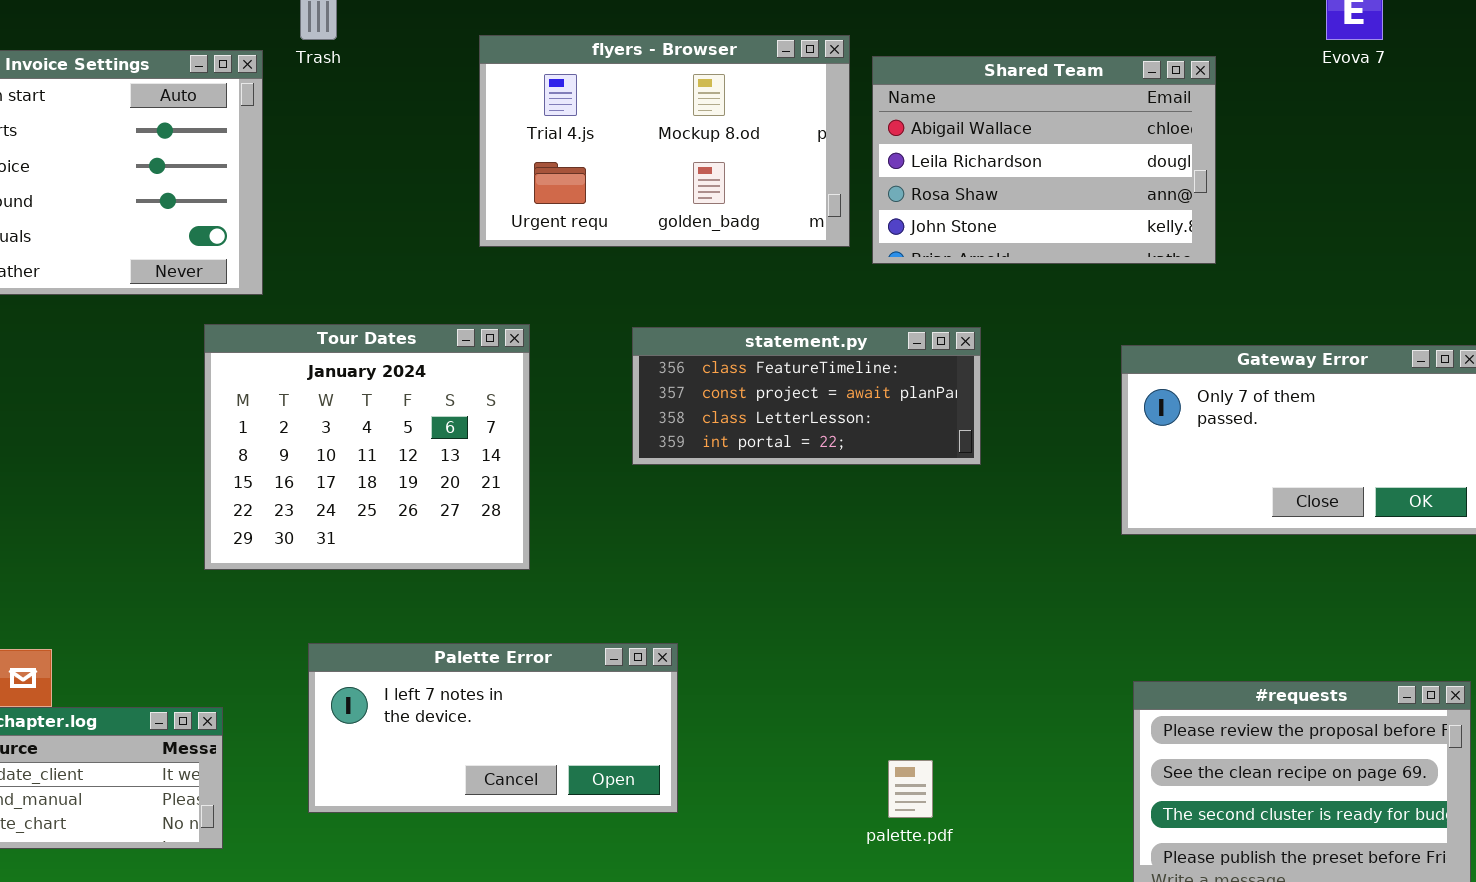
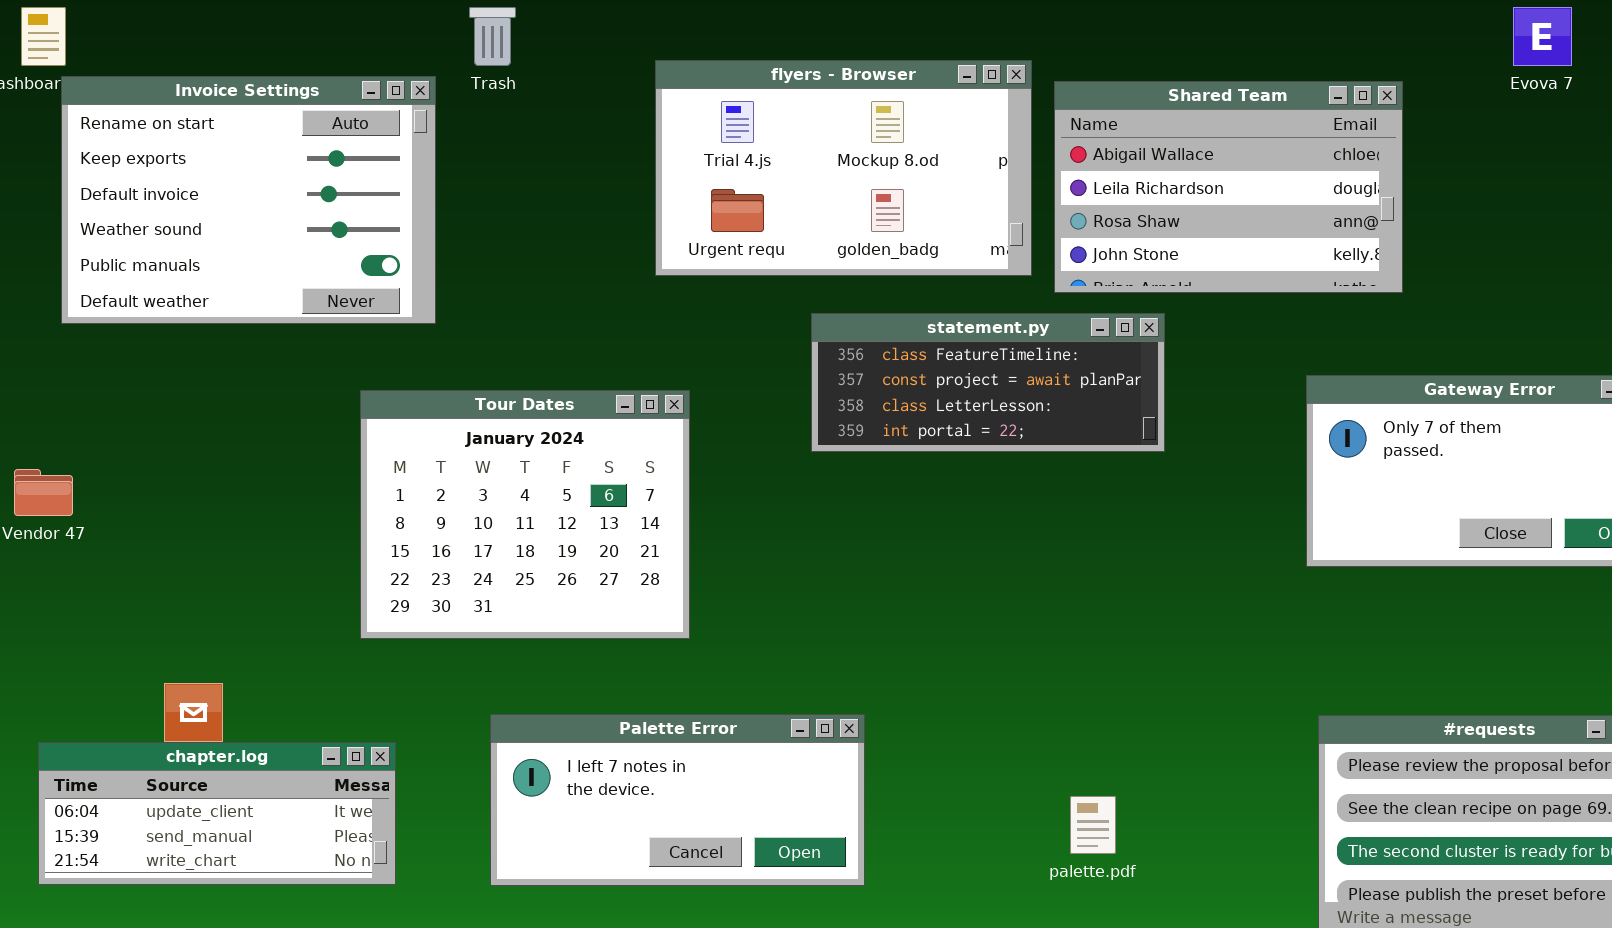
Tour Dates: [204,324,530,570] -> [360,390,690,639], moved
statement.py: [632,327,981,465] -> [811,313,1165,452], moved
Palette Error: [308,643,678,813] -> [490,714,865,886], moved

